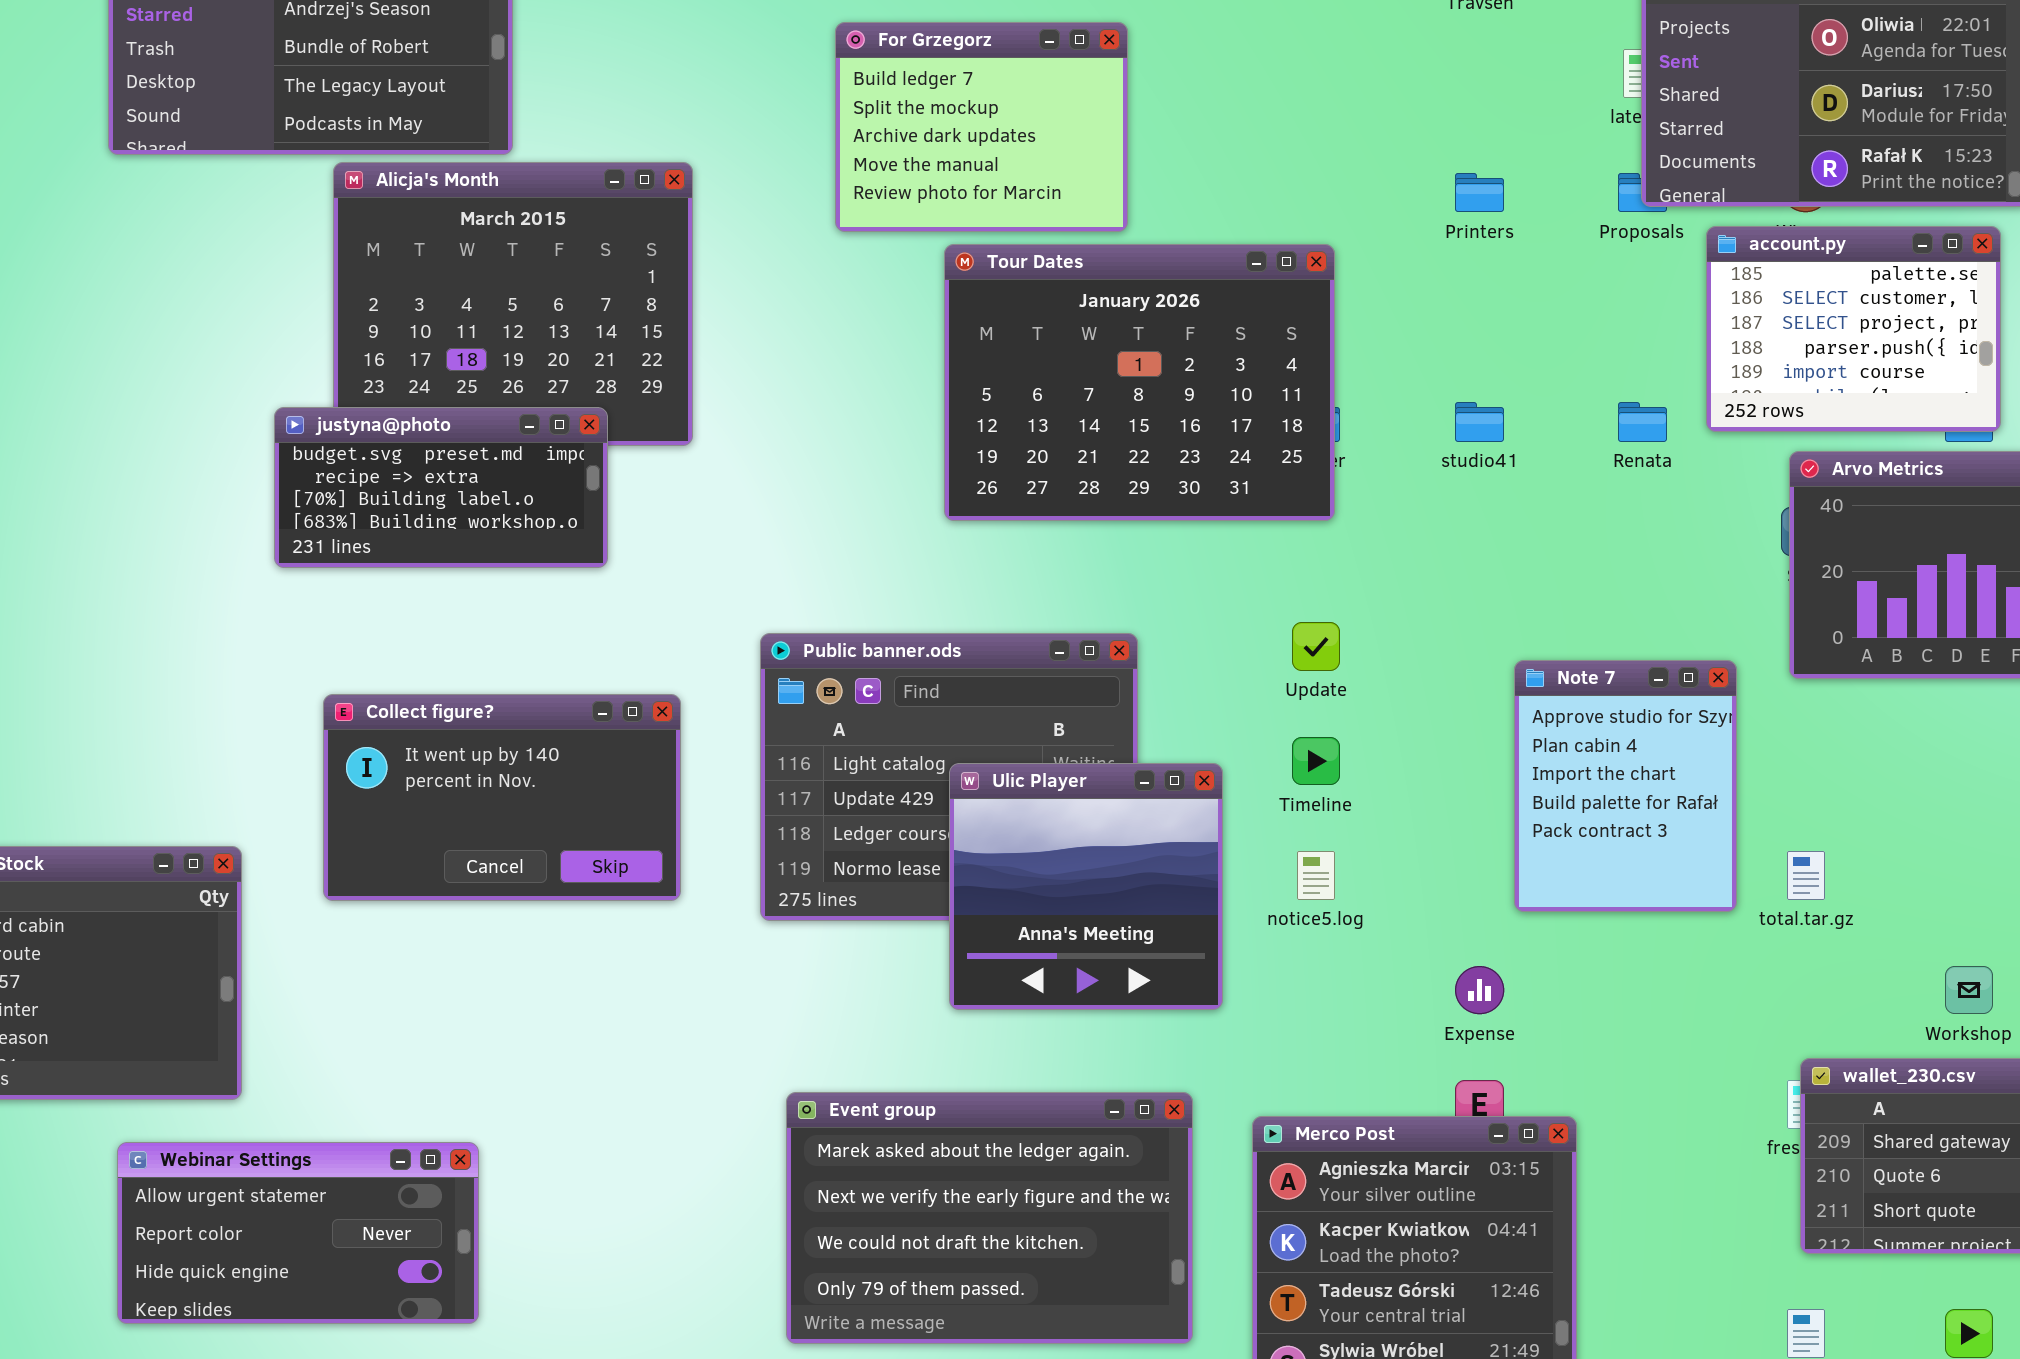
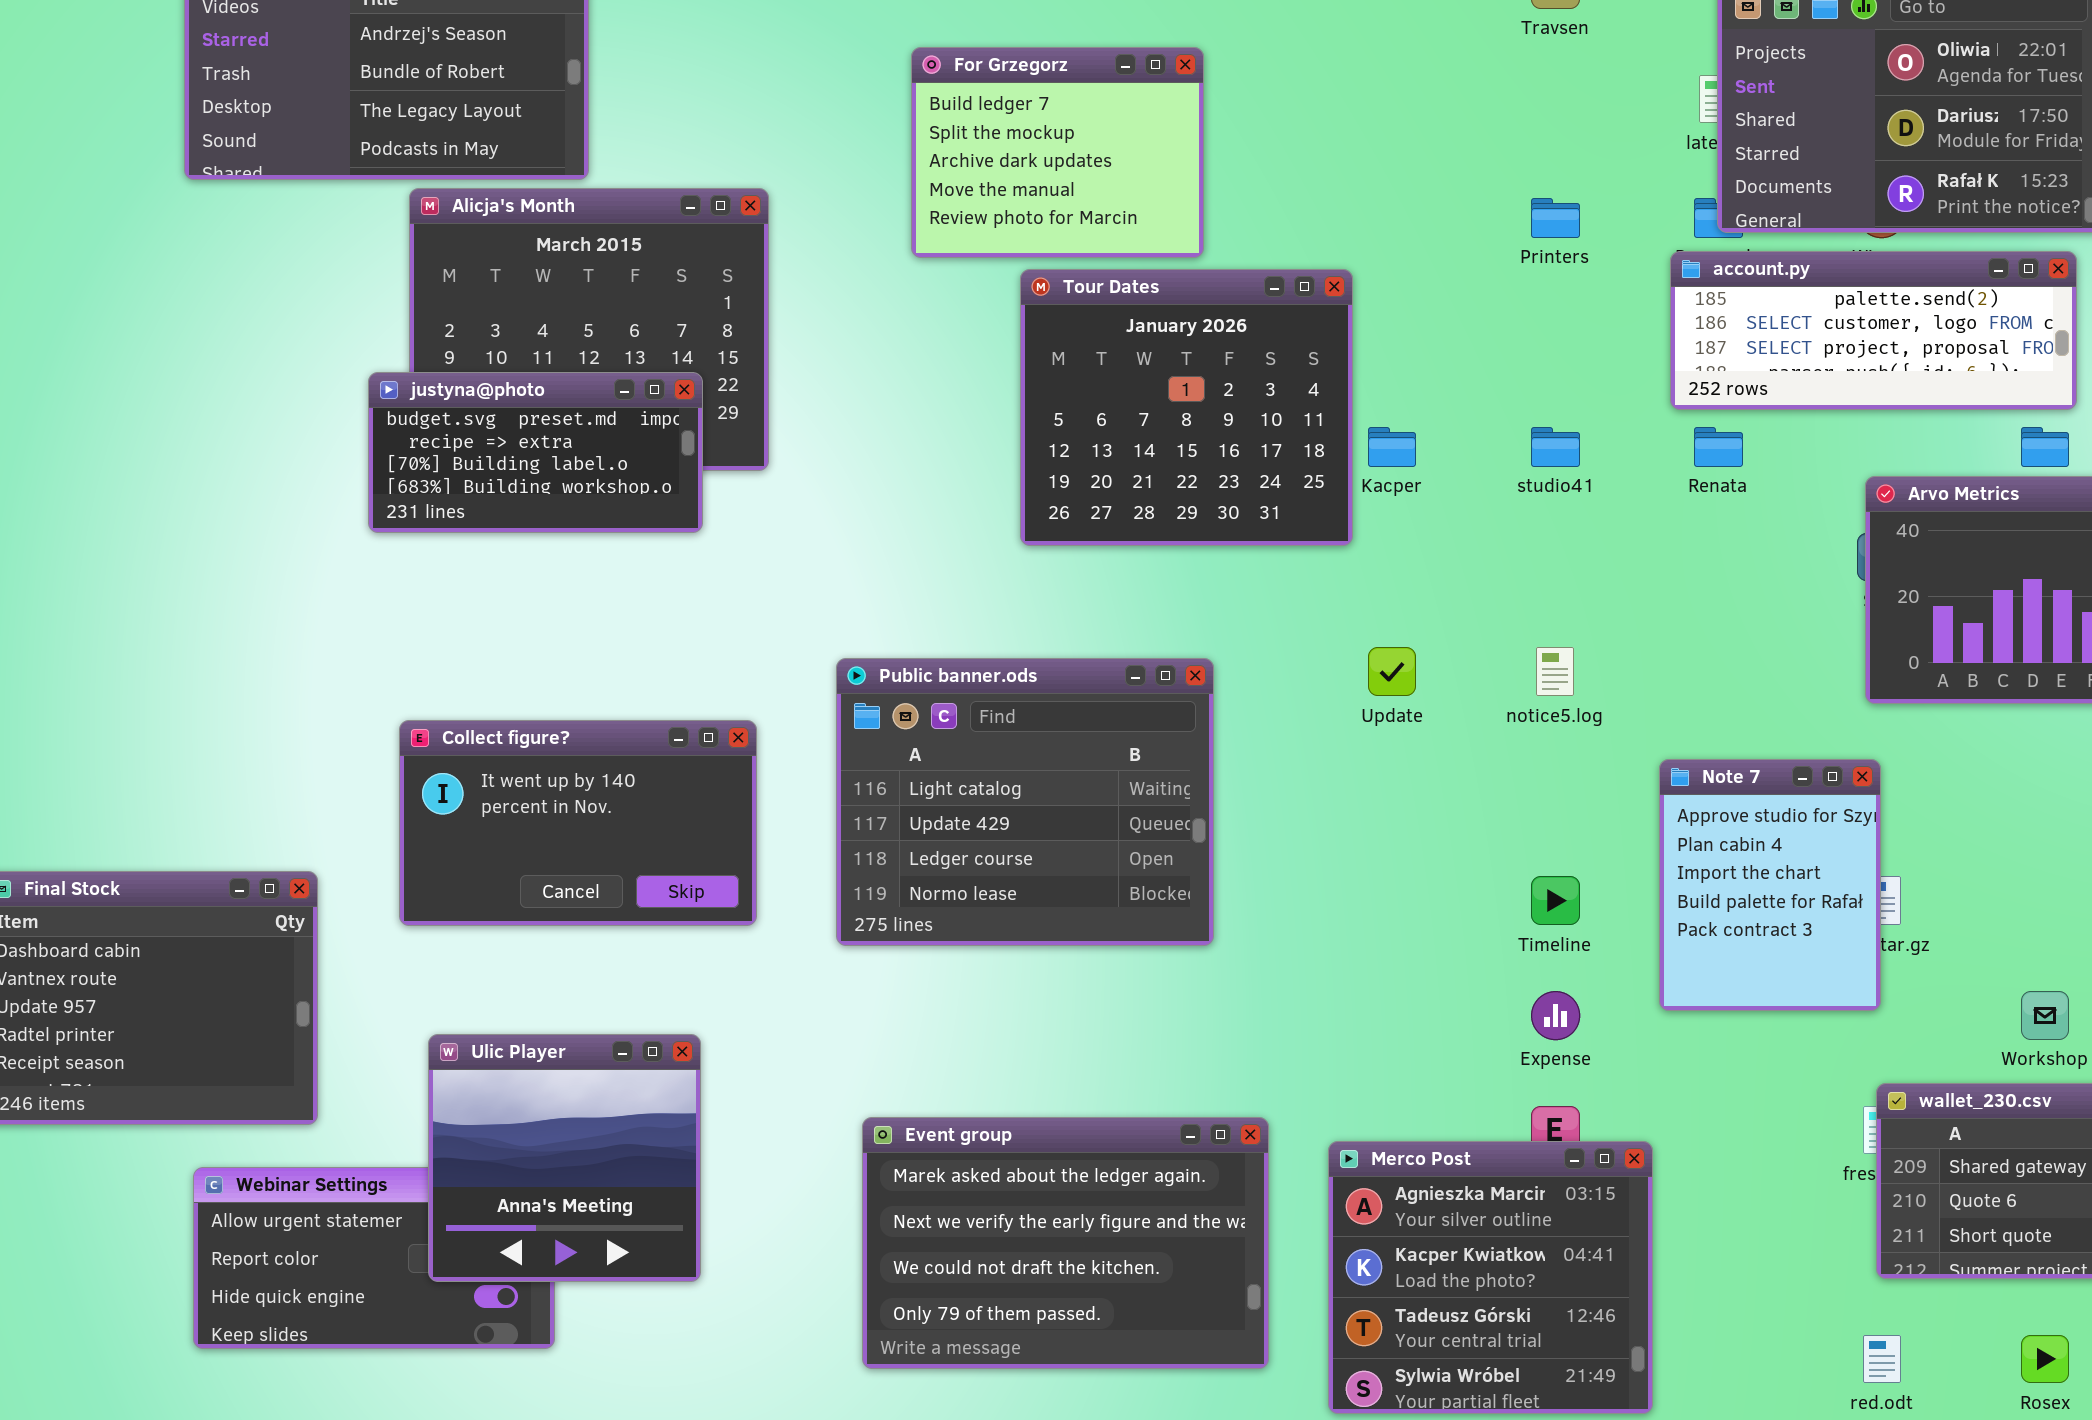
account.py: [1706,226,2001,432] -> [1670,251,2077,410], resized
Tour Dates: [944,244,1335,521] -> [1020,269,1353,546], resized
justyna@photo: [274,407,608,568] -> [368,372,703,533], moved
Note 7: [1514,660,1737,912] -> [1659,759,1881,1011], moved
Timeline: [1292,737,1340,785] -> [1531,876,1580,925], moved
Ulic Player: [949,763,1223,1010] -> [428,1034,701,1282], moved
notice5.log: [1297,851,1335,900] -> [1536,647,1574,696], moved

